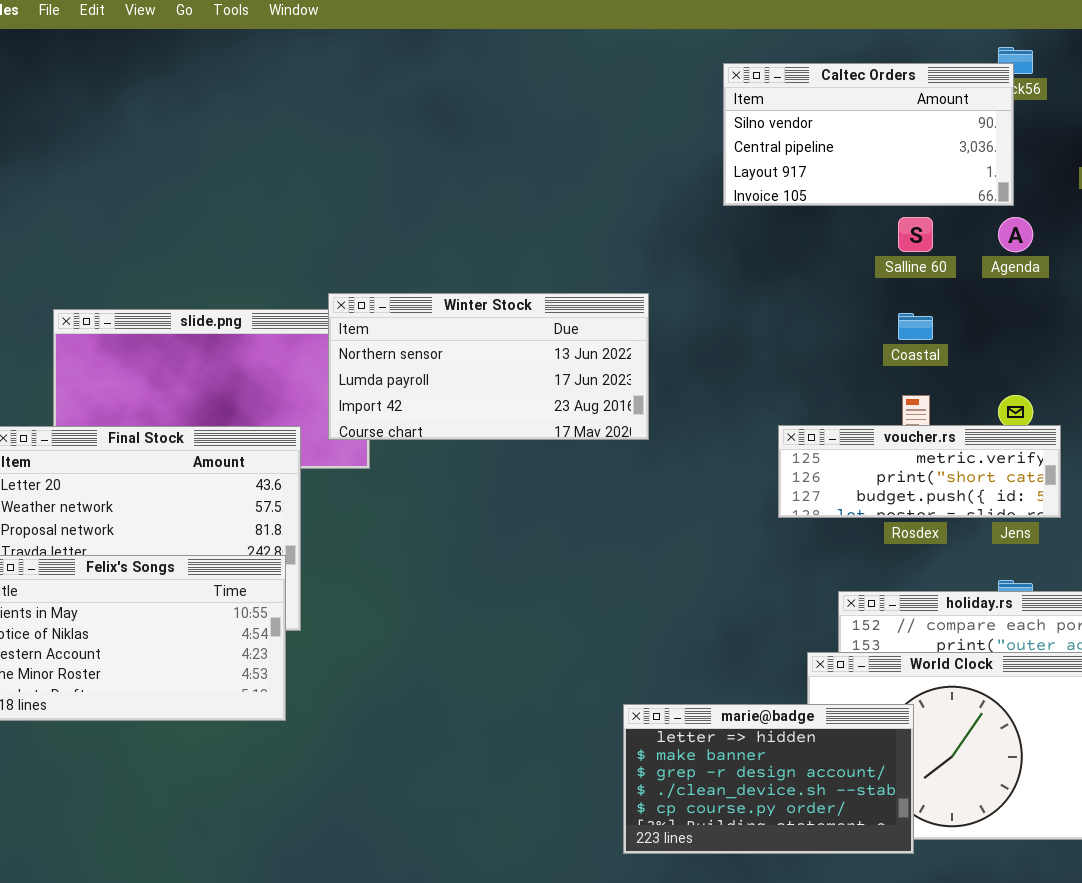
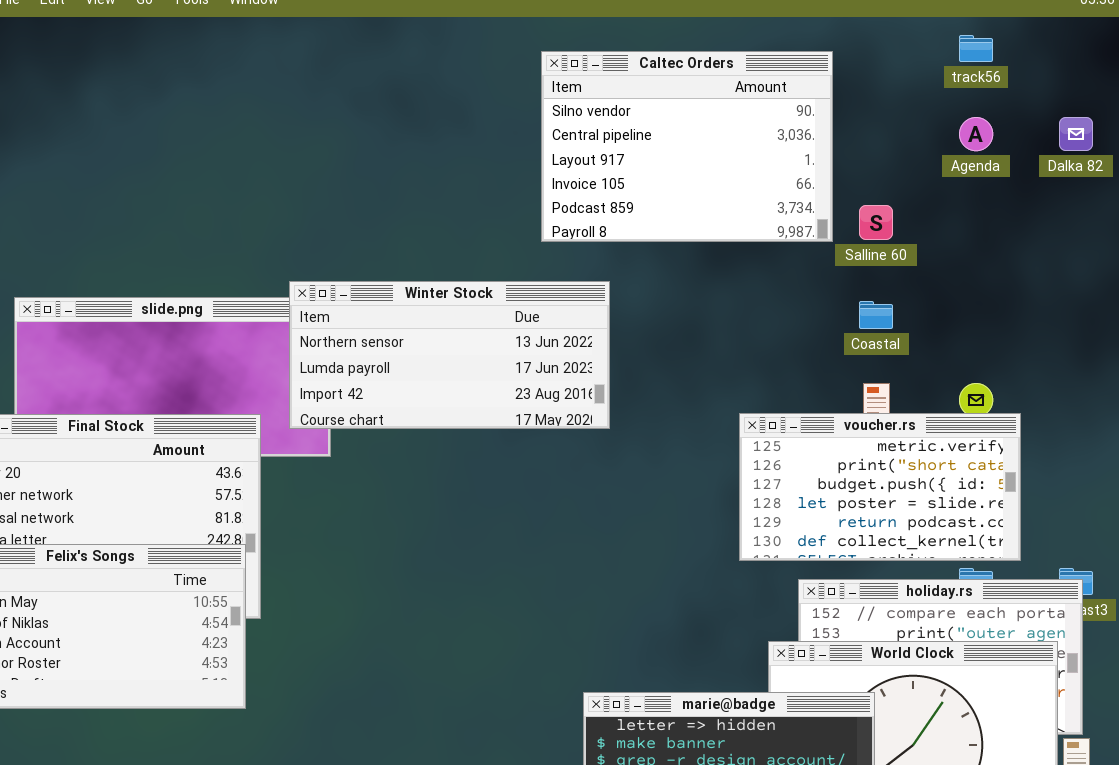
Caltec Orders: [723,63,1014,206] -> [541,51,833,242], moved, resized
Agenda: [998,217,1033,252] -> [959,117,993,151], moved
voucher.rs: [778,425,1061,518] -> [739,413,1021,561], resized

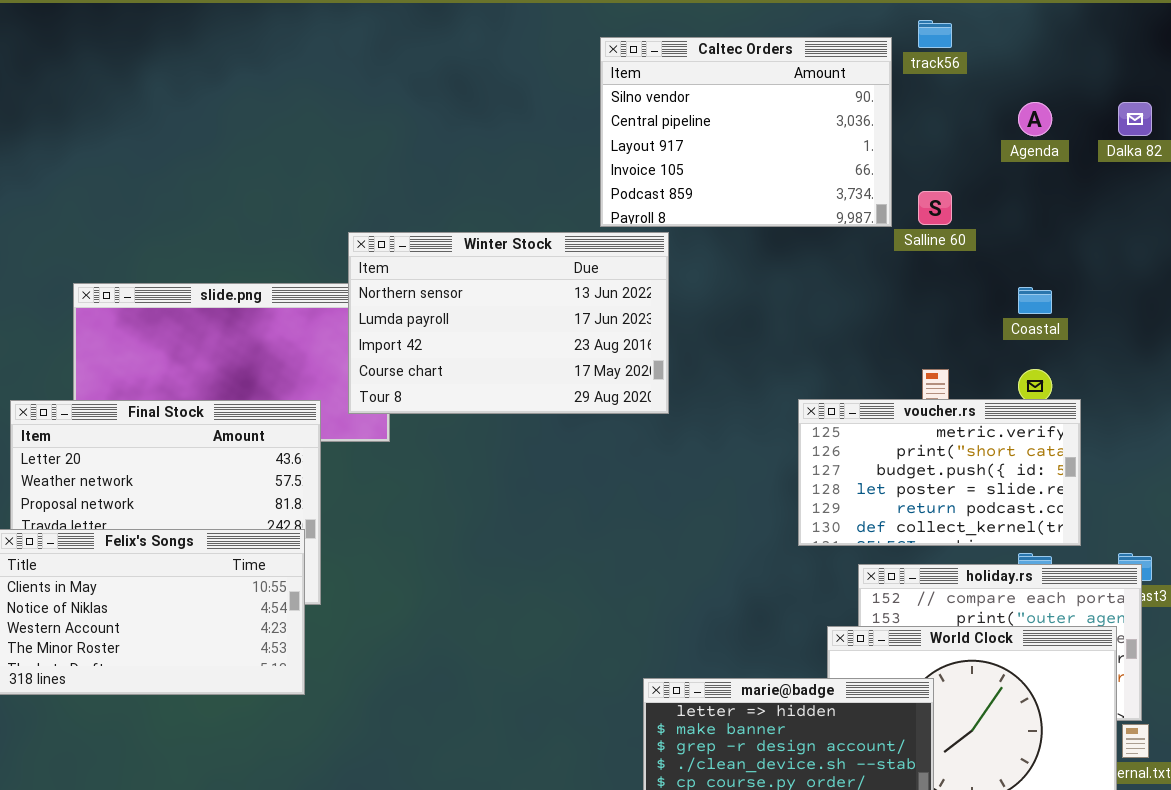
track56: [959,35,993,62] -> [918,20,952,48], moved
Winter Stock: [289,281,610,429] -> [348,232,669,414], resized
Coastal: [859,301,893,329] -> [1018,287,1052,314], moved

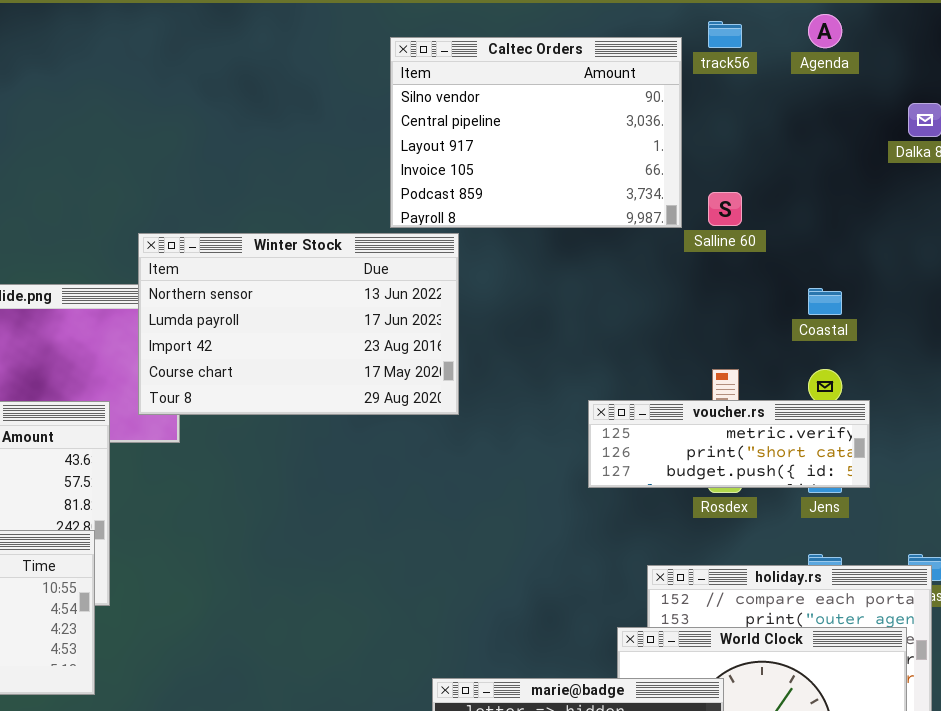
Agenda: [1018,102,1052,136] -> [808,14,842,48], moved
voucher.rs: [798,399,1081,546] -> [588,400,870,488], resized

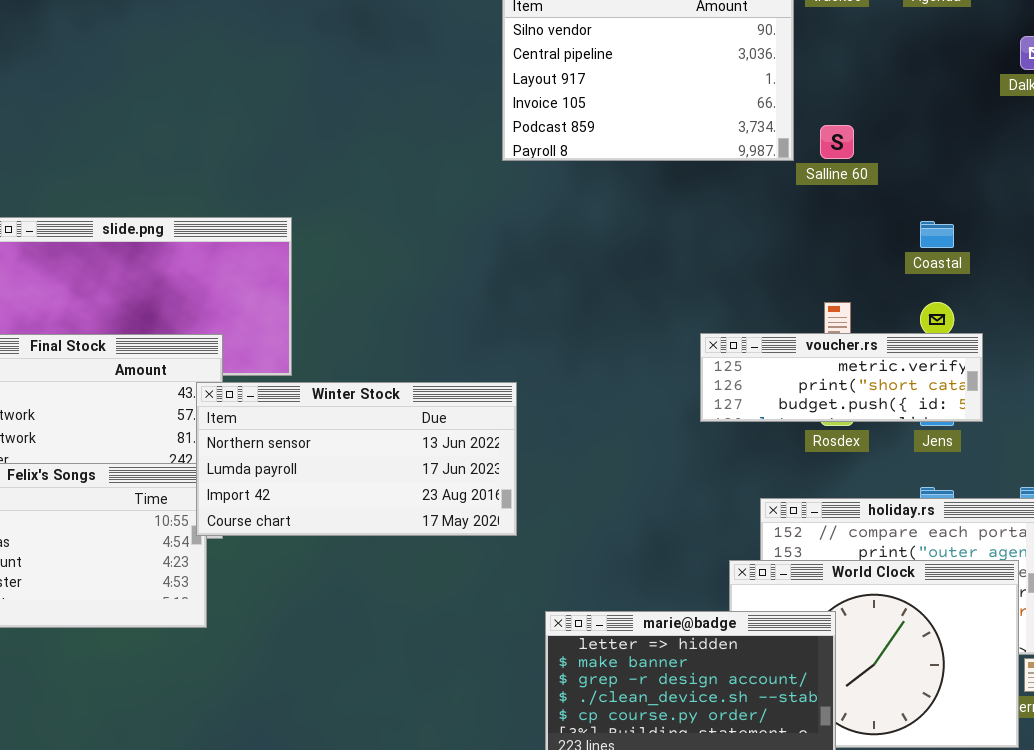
Winter Stock: [138,233,459,415] -> [196,382,517,536], moved, resized

